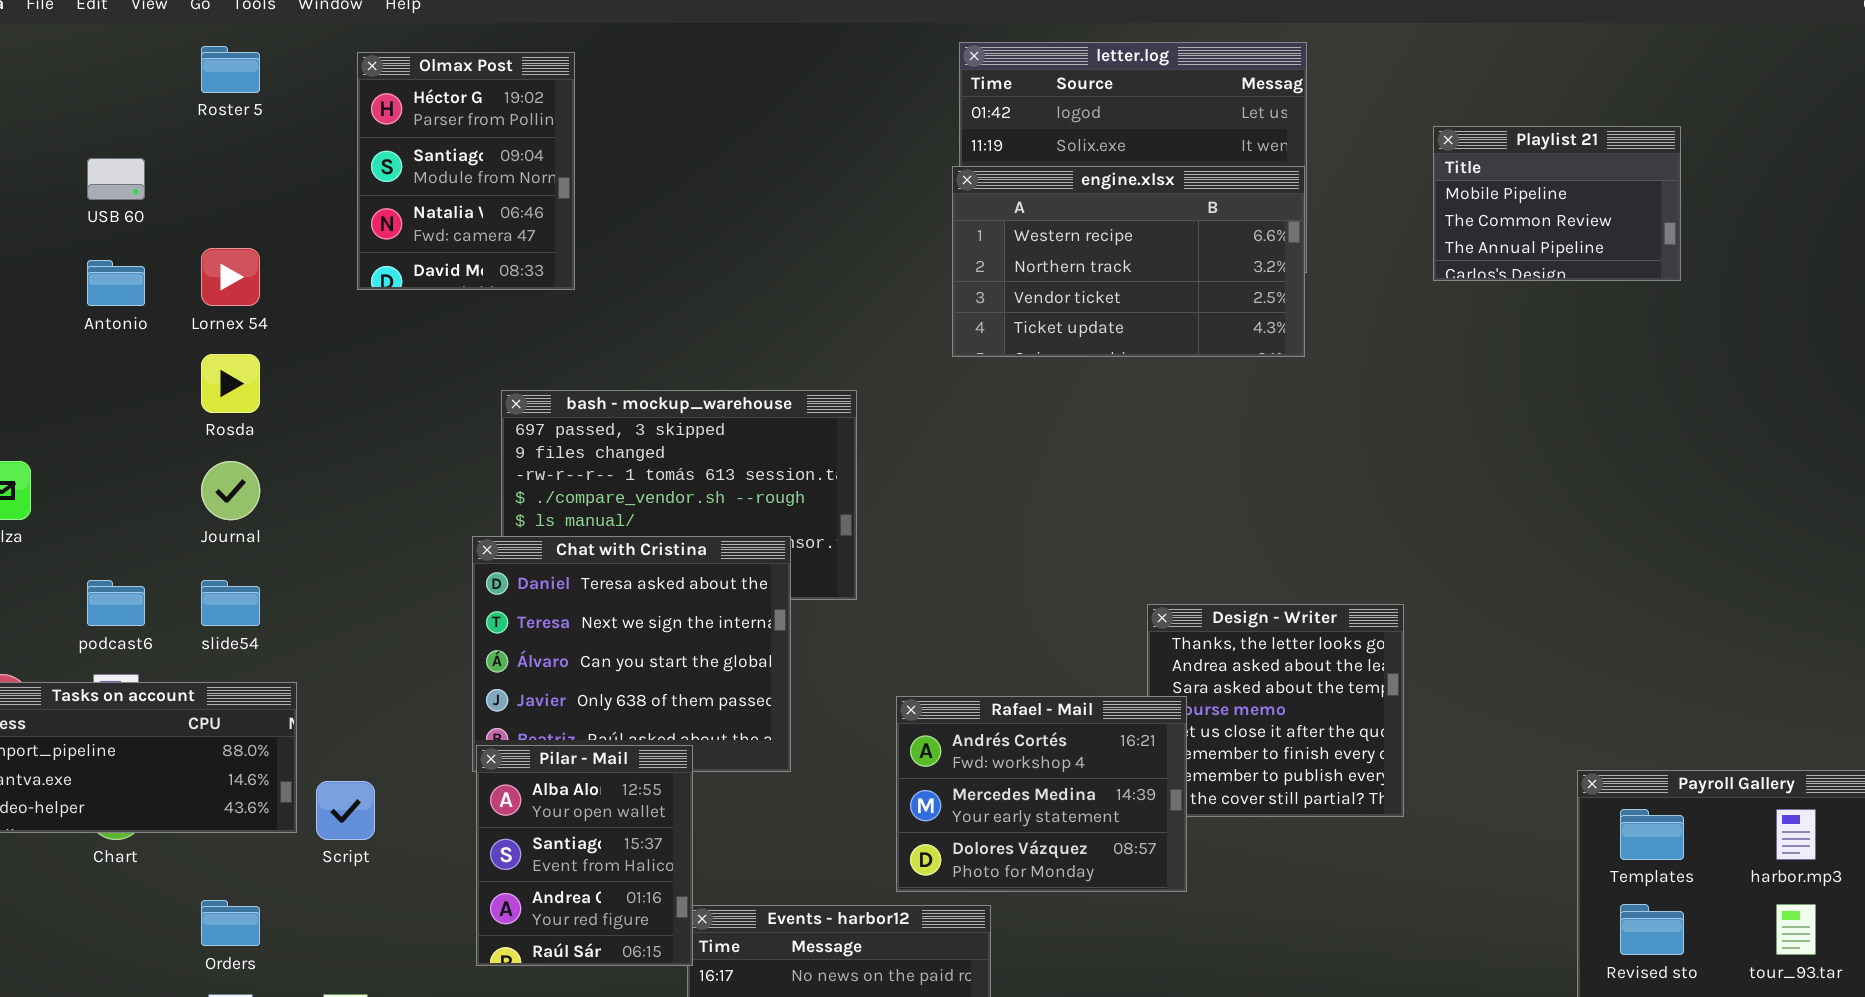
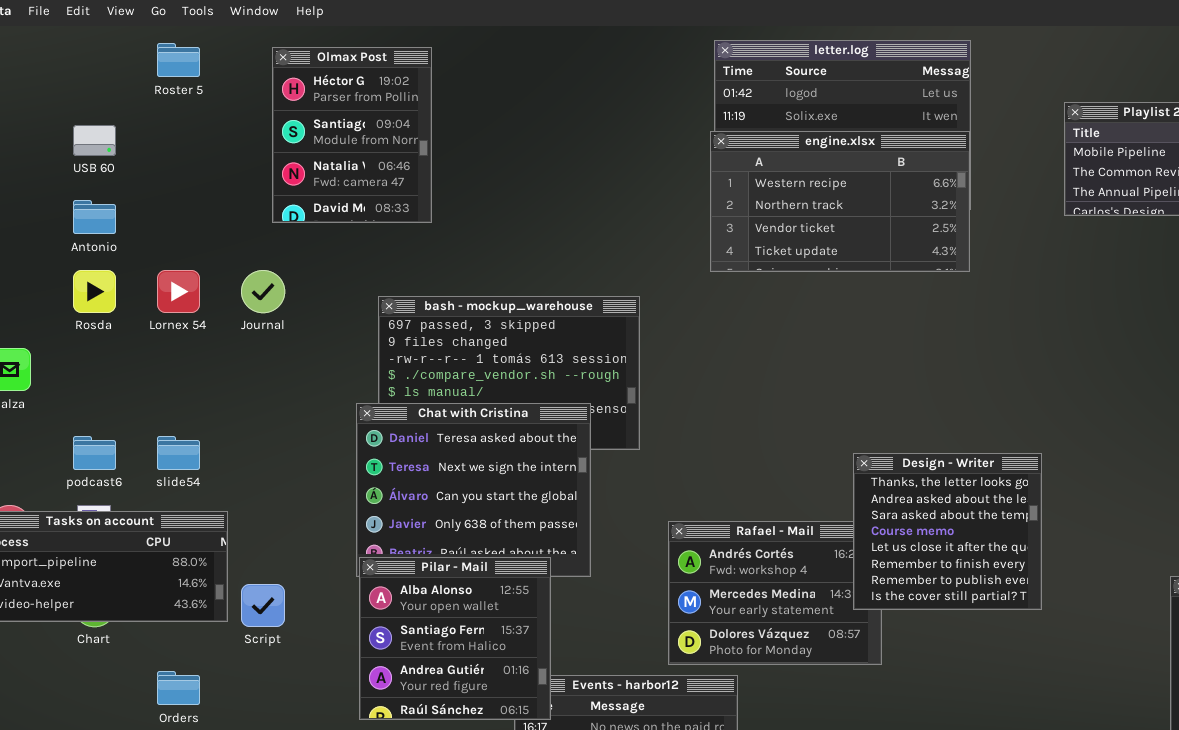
Lornex 54: [201,248,260,306] -> [157,270,200,313], moved
Rosda: [201,354,260,413] -> [73,270,116,313], moved
Journal: [201,461,260,520] -> [241,270,285,313], moved
Design - Writer: [1147,604,1404,817] -> [853,453,1042,610], raised
Pilar - Mail: [476,745,693,966] -> [359,557,551,720], resized

